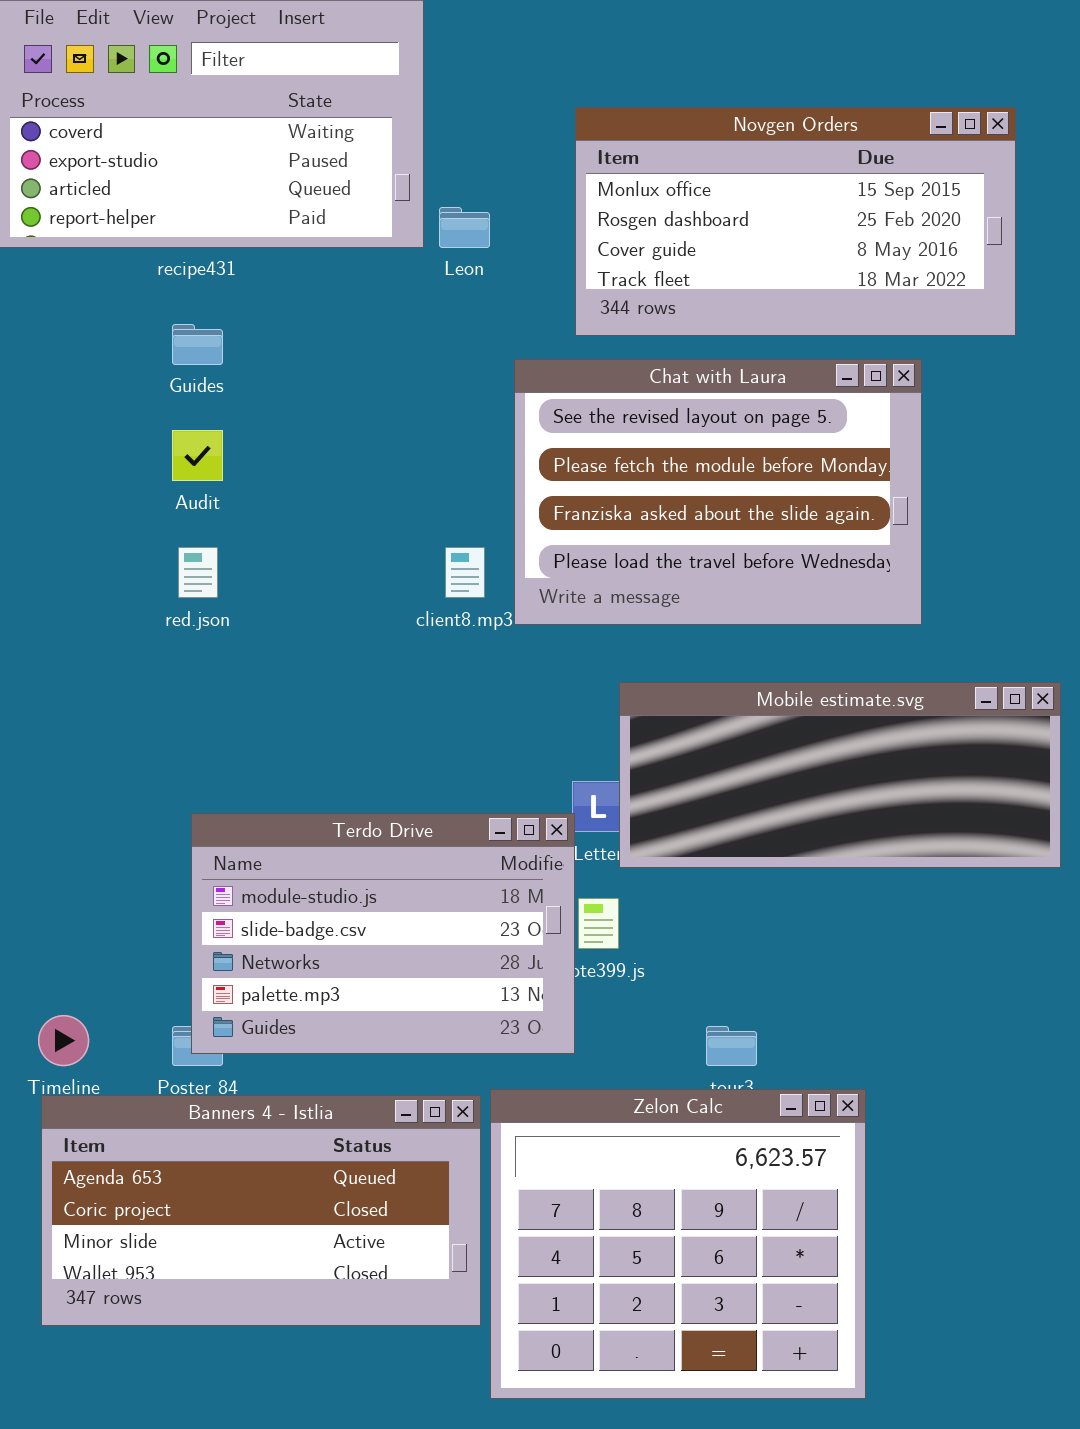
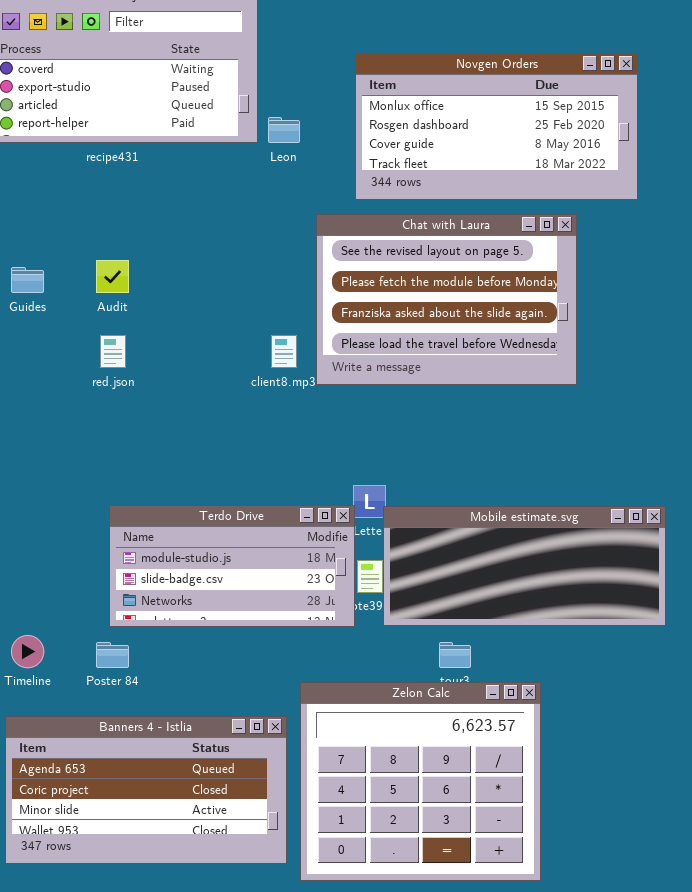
Guides: [172,324,223,365] -> [11,267,44,293], moved
Mobile estimate.svg: [619,682,1061,868] -> [383,506,666,626], moved
Terdo Drive: [191,813,575,1054] -> [109,505,355,627], resized
Banners 4 - Istlia: [41,1095,481,1326] -> [5,716,287,864], moved

